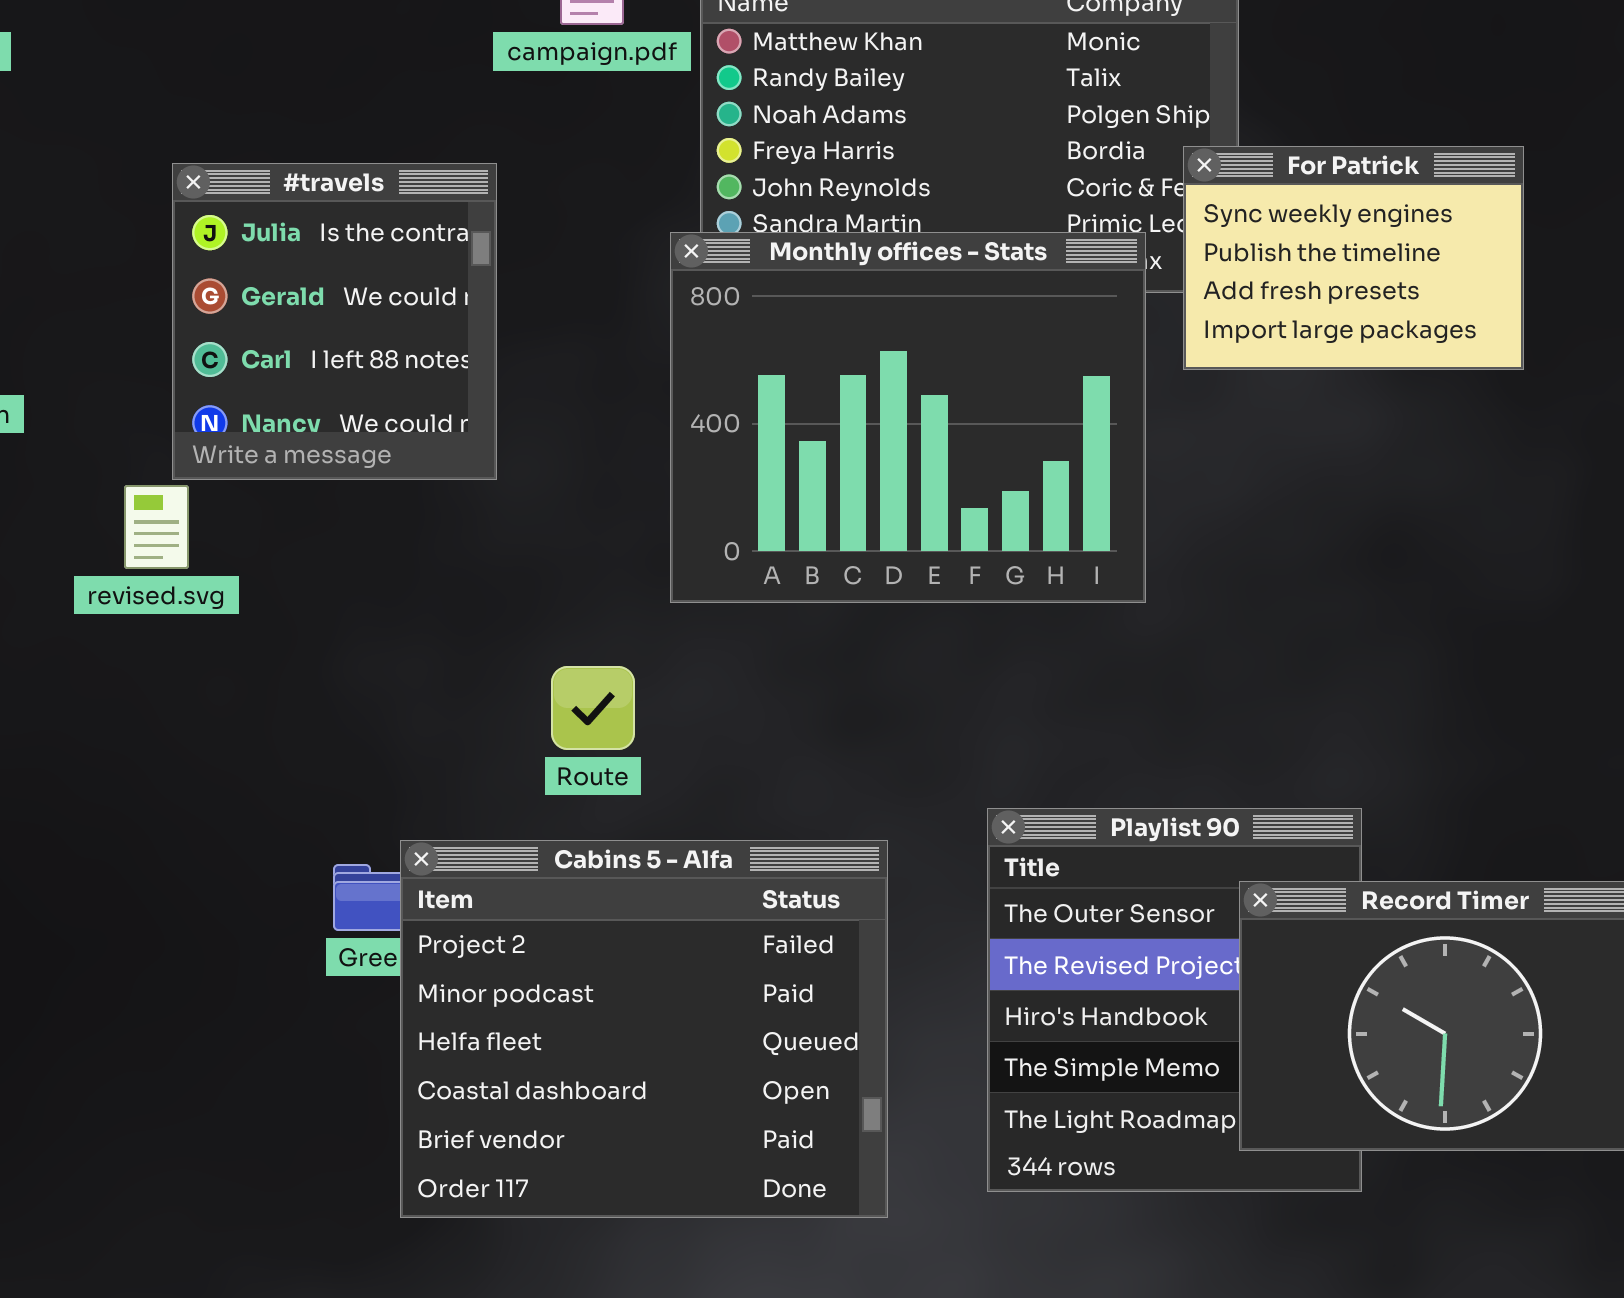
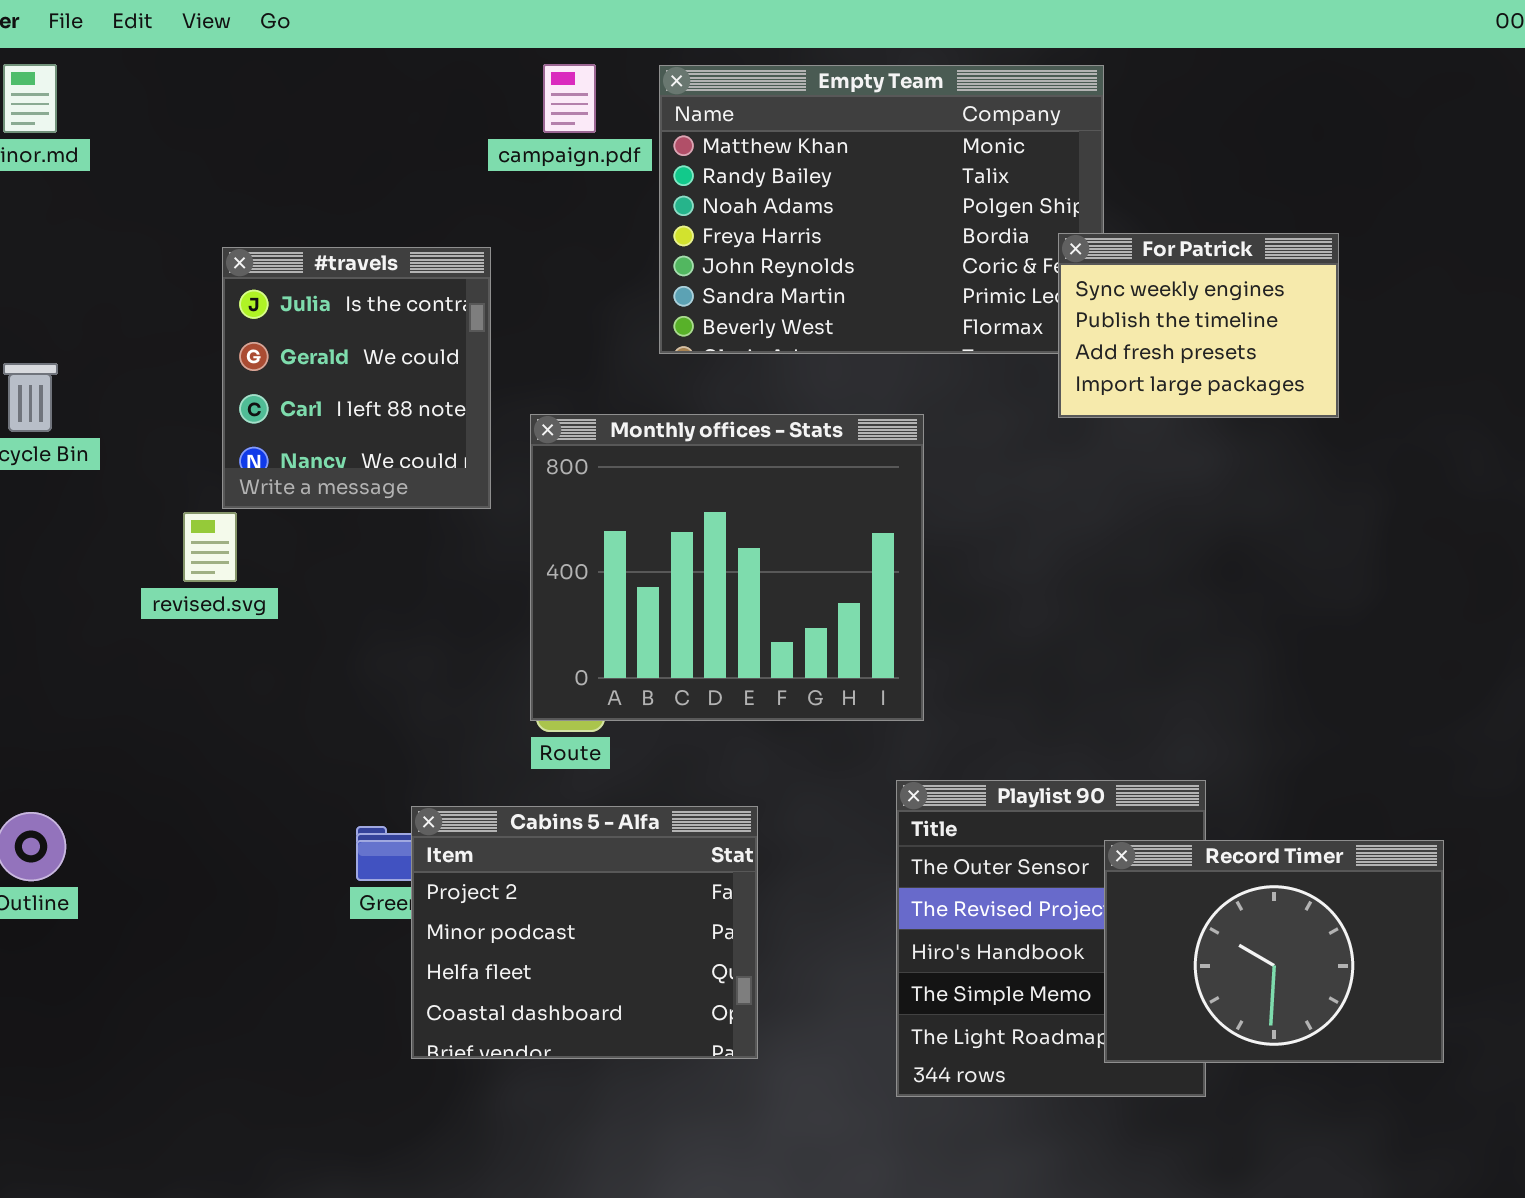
Monthly offices - Stats: [670,232,1146,603] -> [530,414,924,721], moved
Cabins 5 - Alfa: [400,840,888,1218] -> [411,806,758,1059], resized

